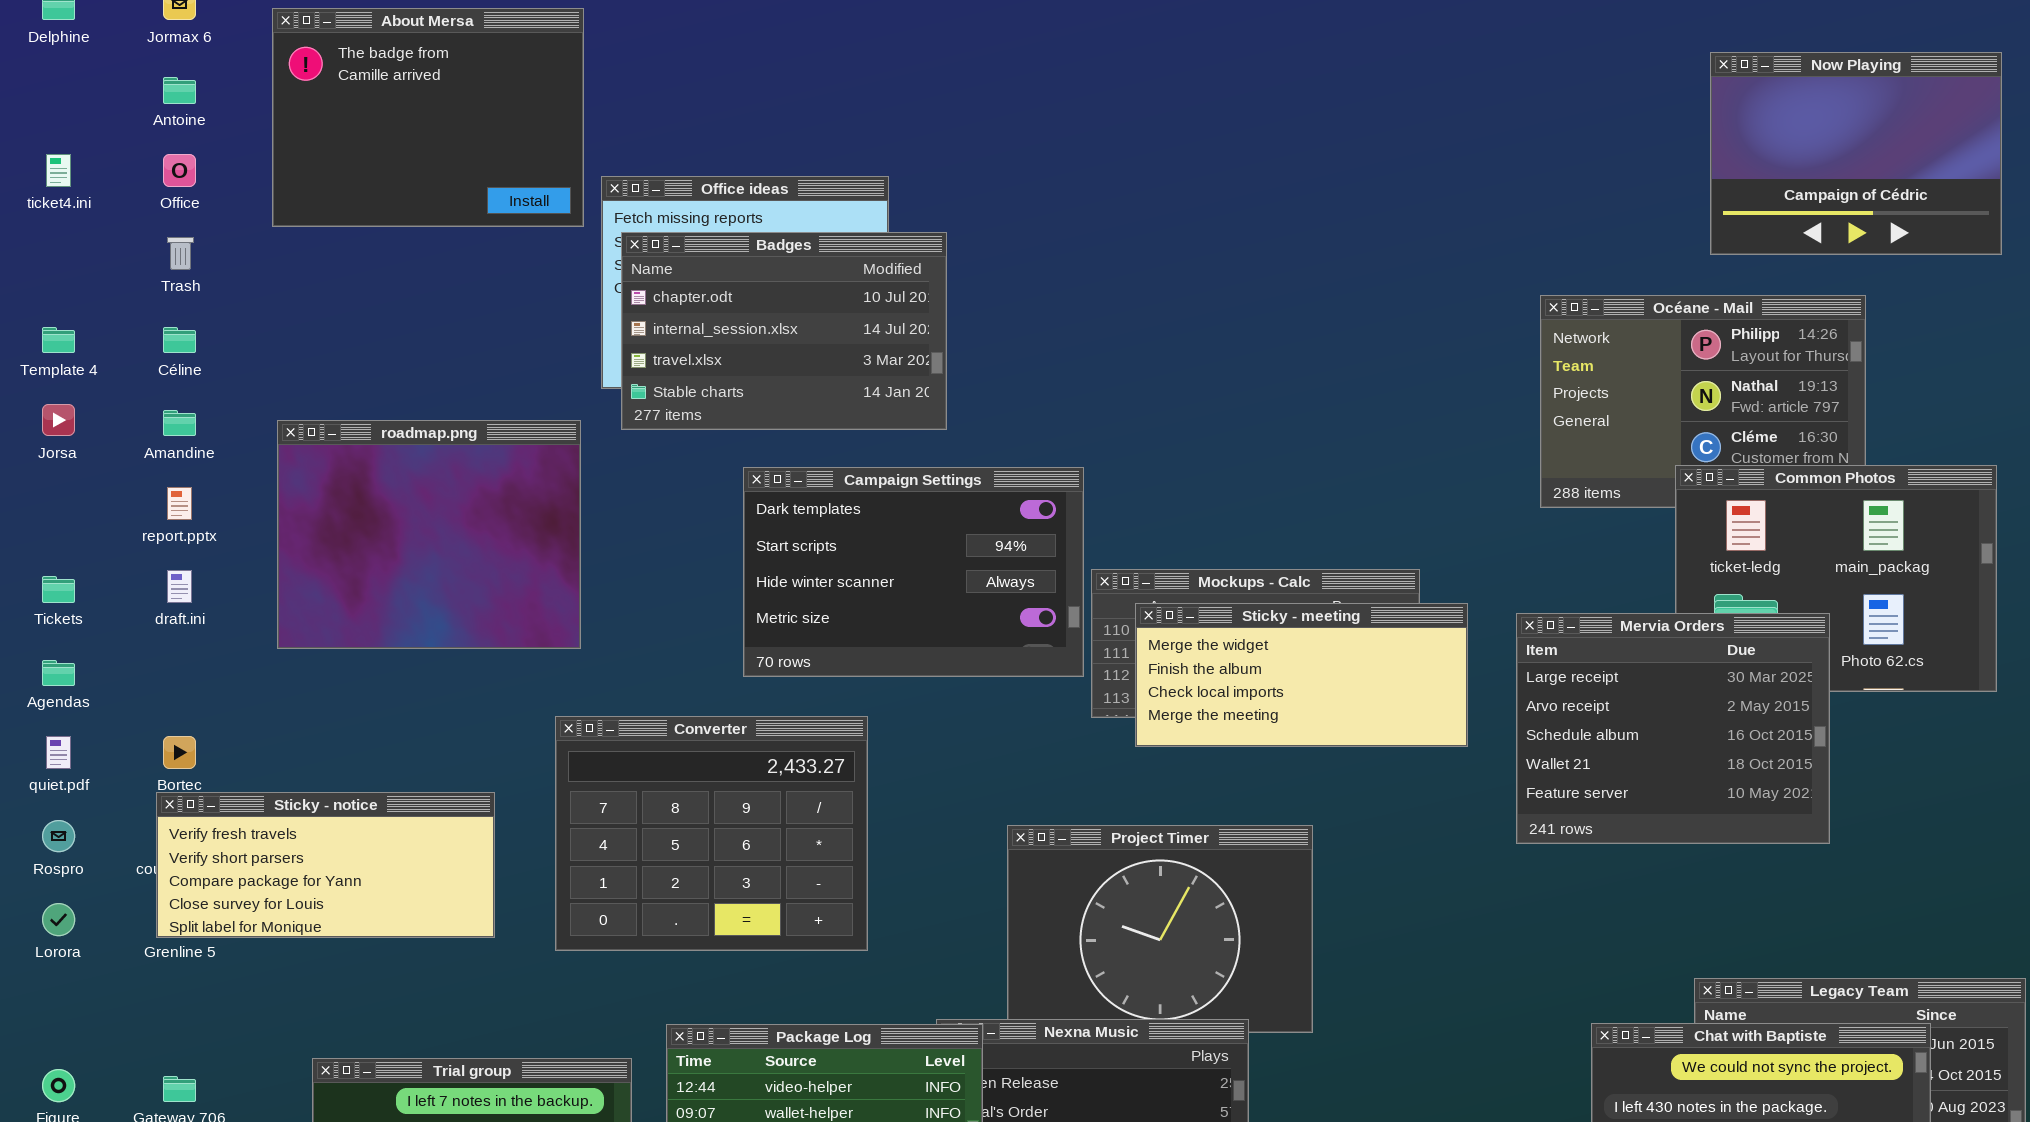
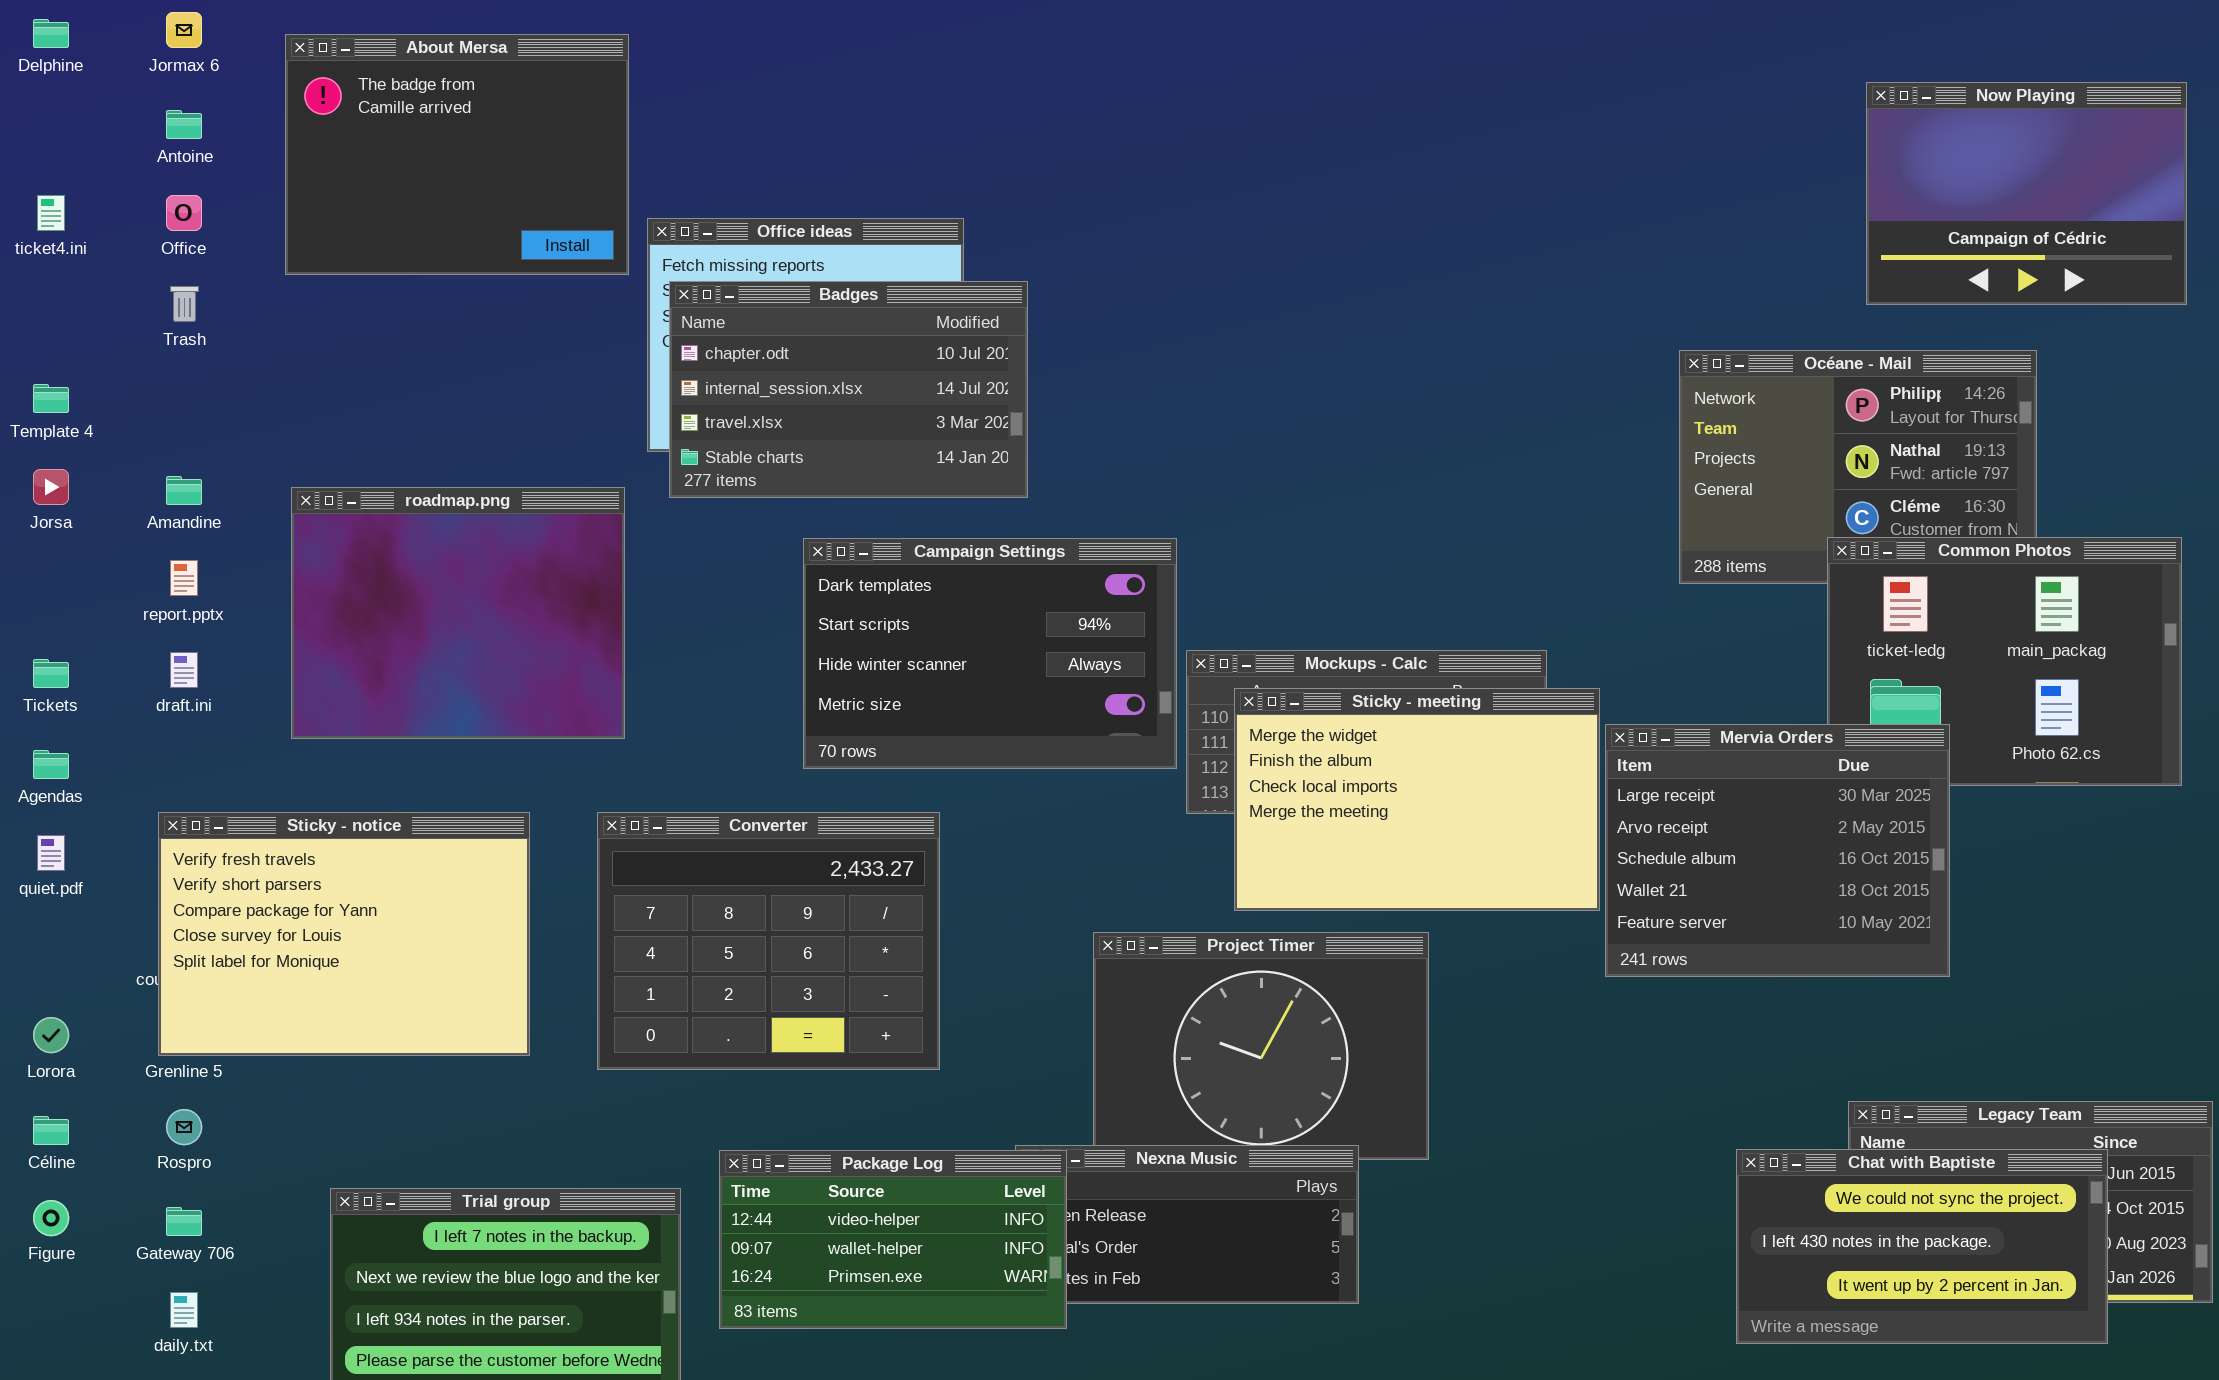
Céline: [163,327,196,353] -> [33,1116,69,1145], moved
Sticky - meeting: [1135,603,1468,747] -> [1234,688,1600,911], resized
Mervia Orders: [1516,613,1830,844] -> [1605,724,1950,977], moved
Sticky - notice: [156,792,495,938] -> [158,812,530,1056], resized
Rospro: [42,820,75,852] -> [166,1109,202,1145], moved

